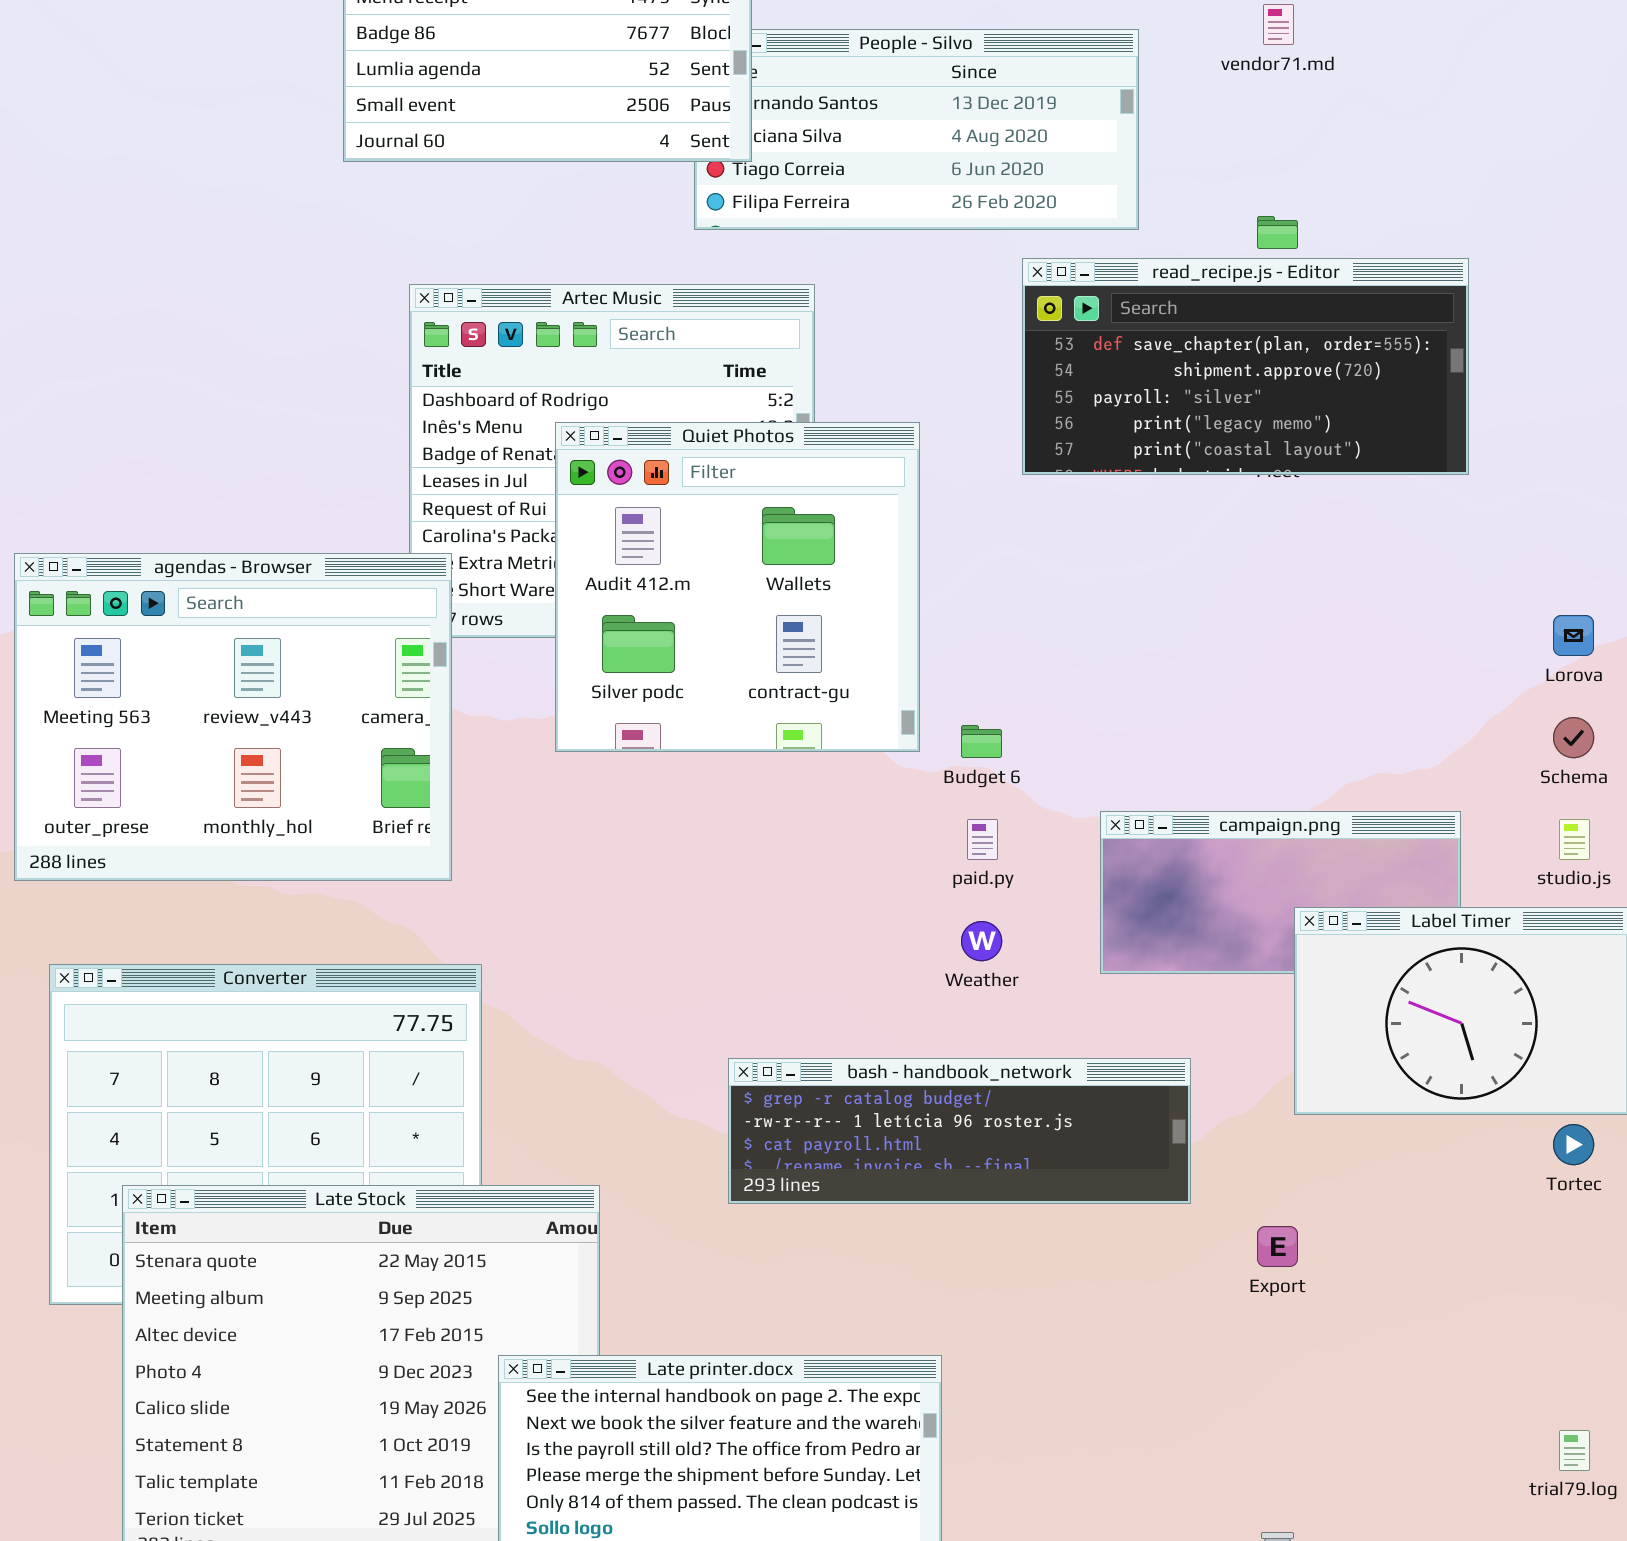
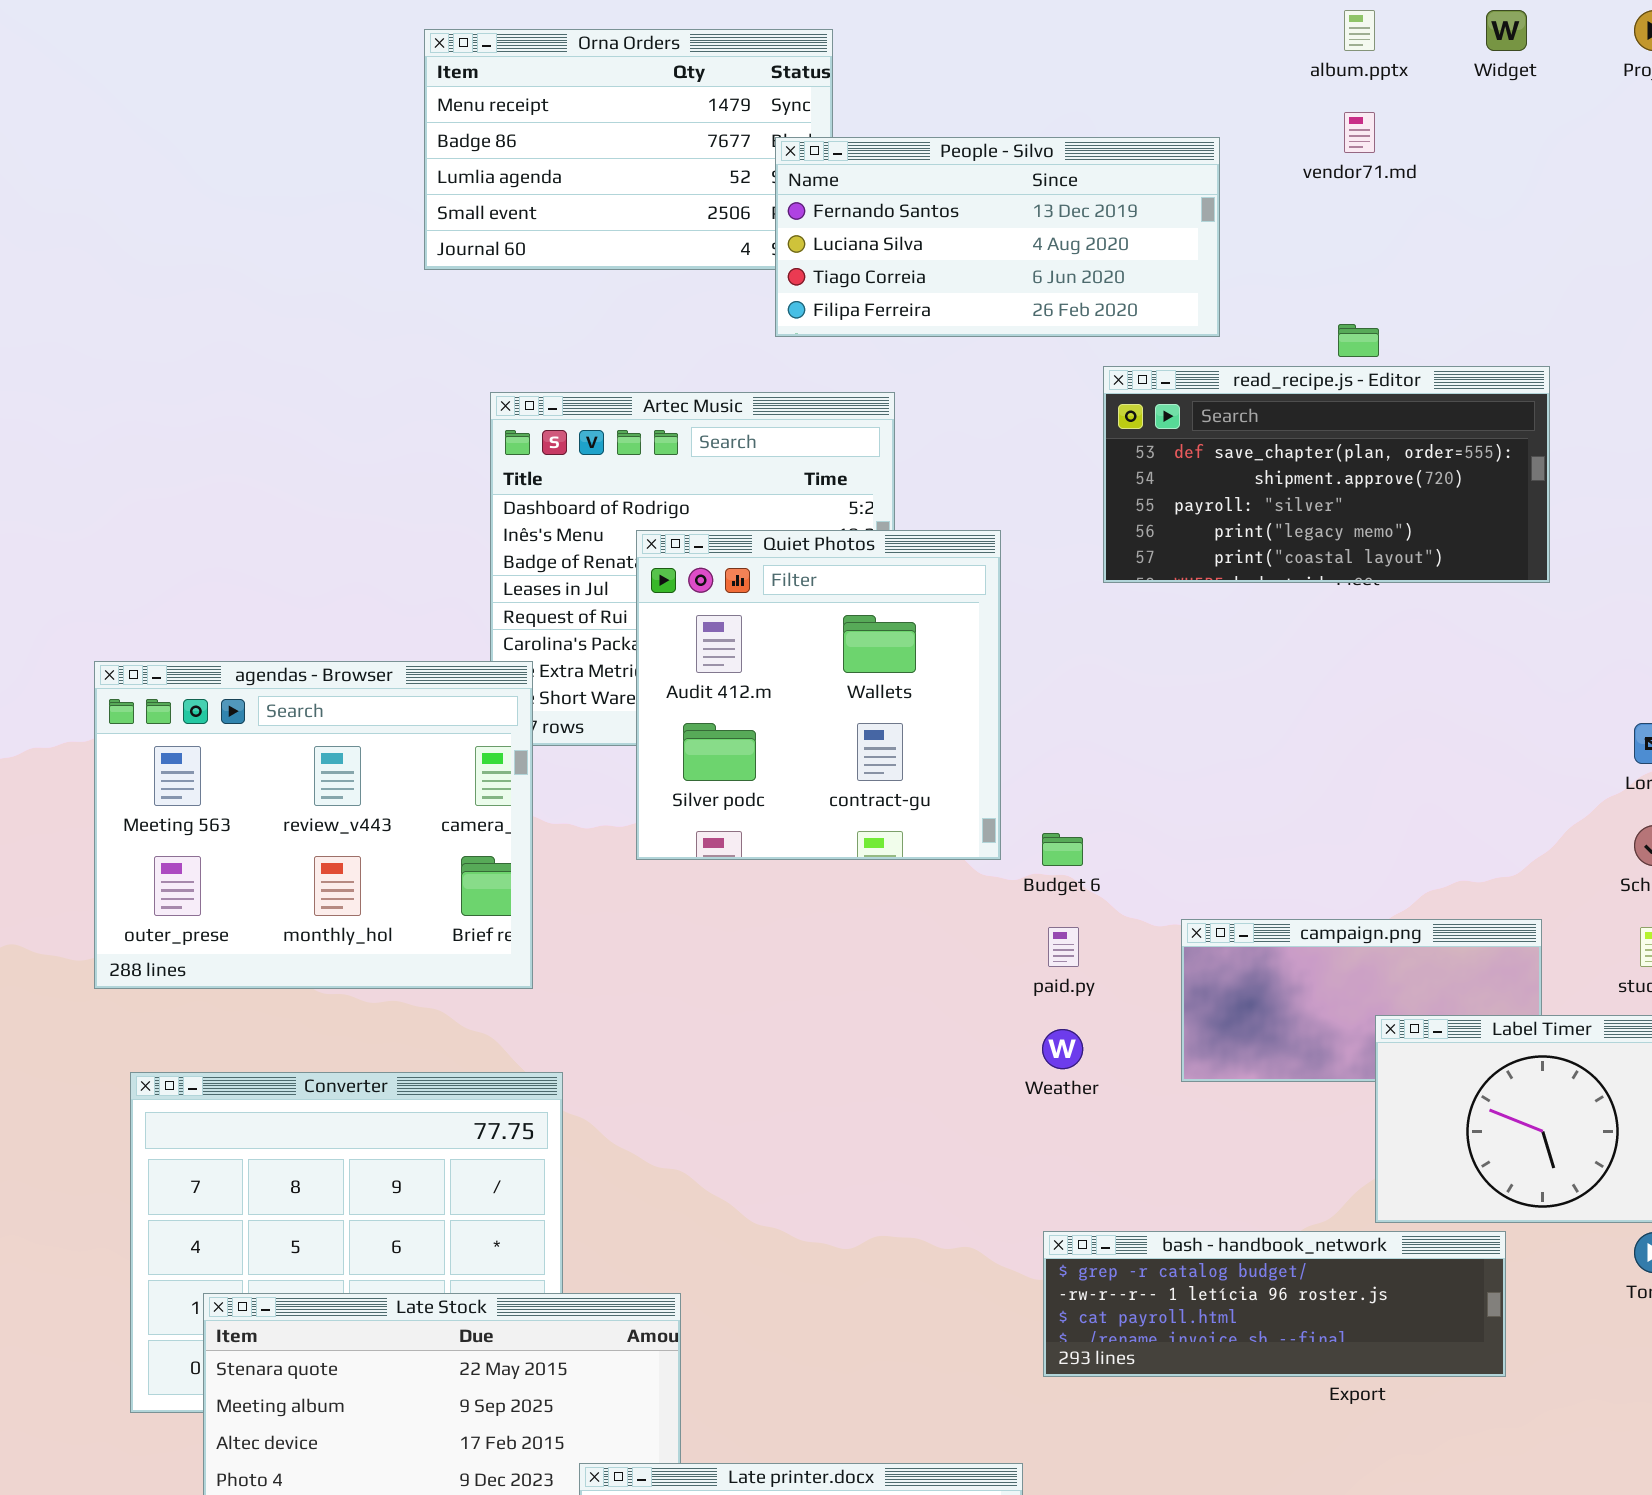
People - Silvo: [694,29,1139,230] -> [775,137,1220,337], raised
bash - handbook_network: [728,1058,1191,1204] -> [1043,1231,1506,1377], moved

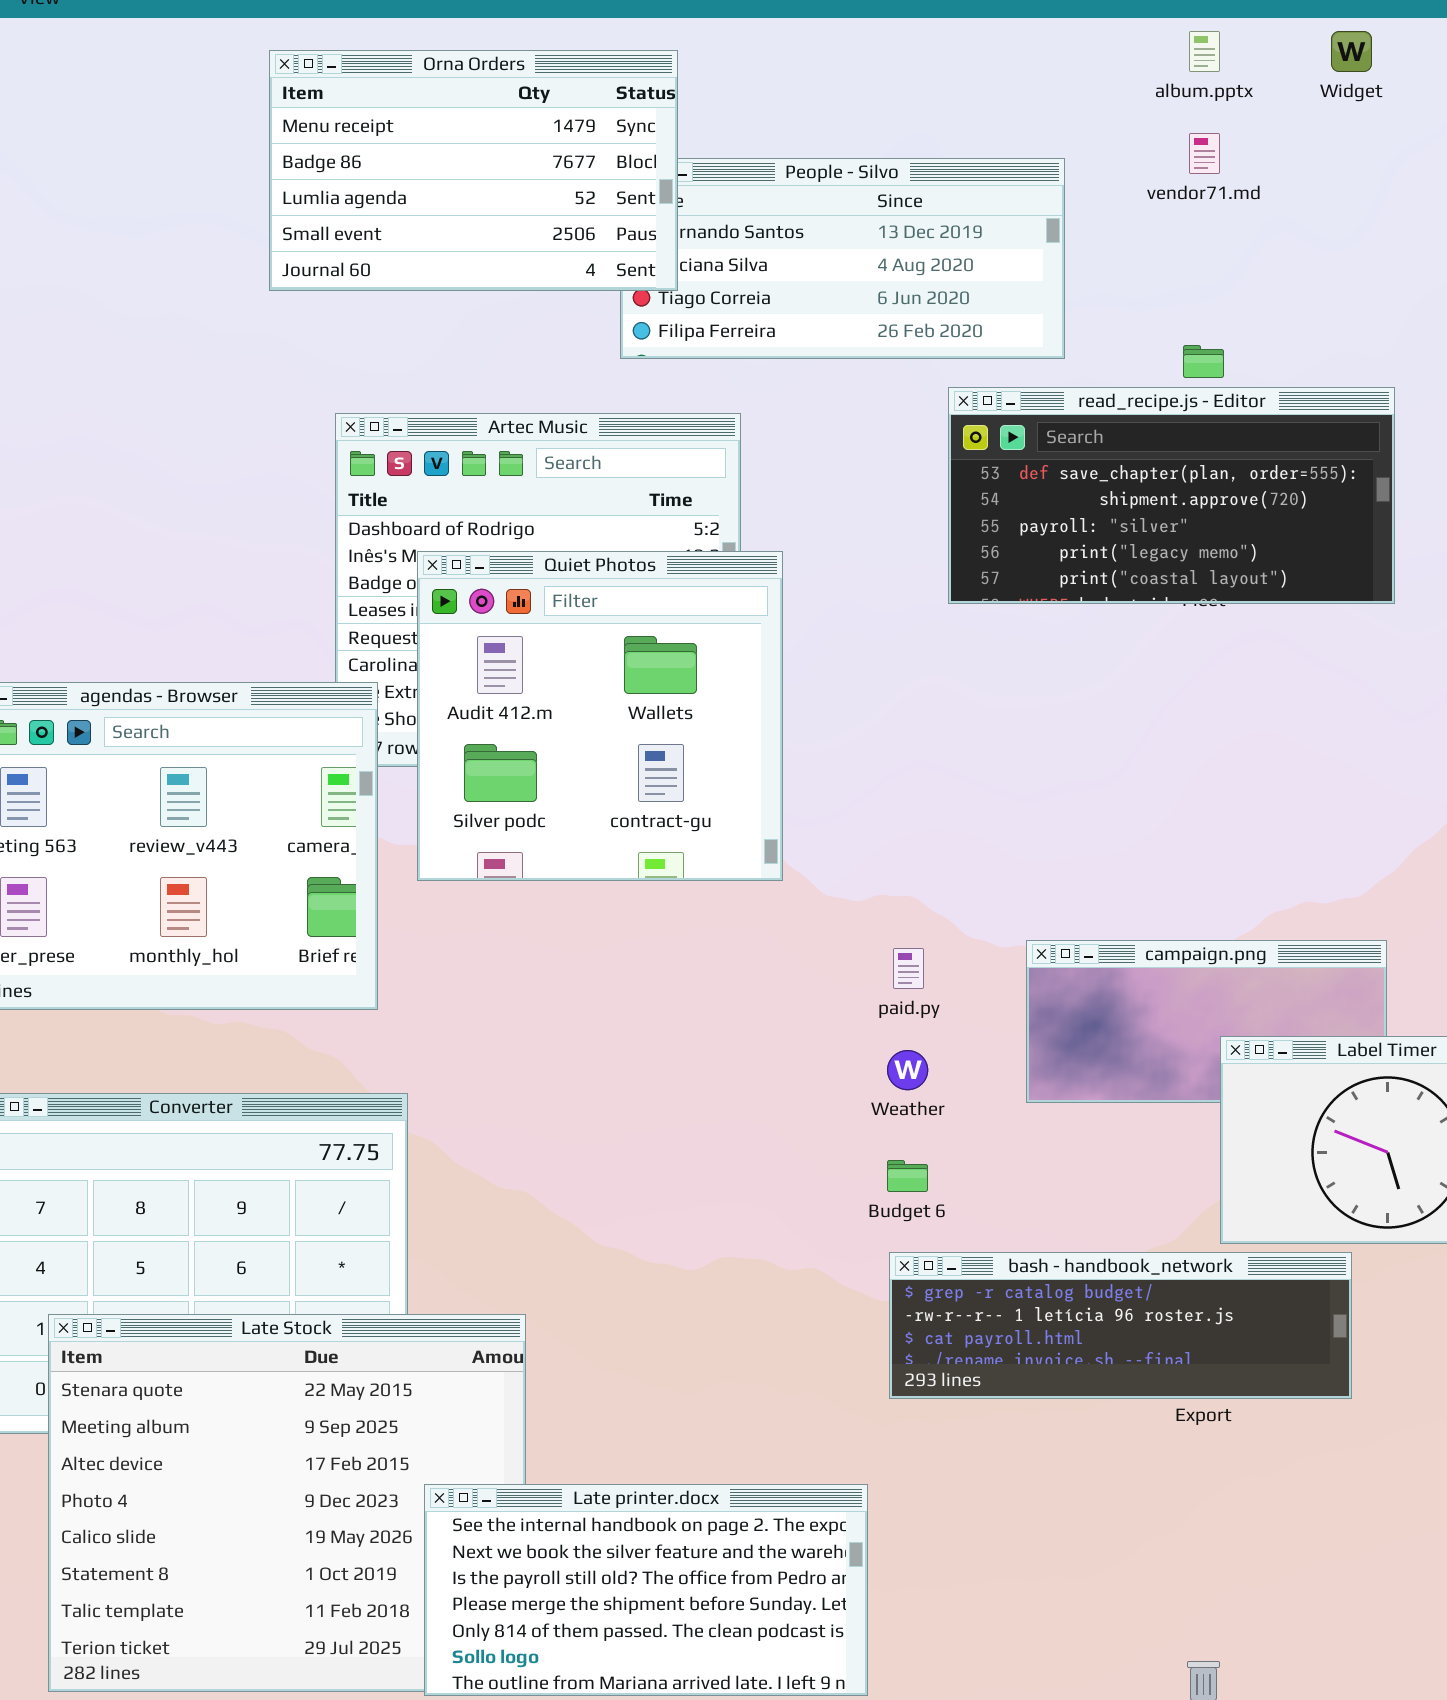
Orna Orders: [424,29,833,270] -> [269,50,678,291], raised
Quiet Photos: [636,530,1001,860] -> [417,551,783,881], moved
Budget 6: [1042,833,1083,866] -> [887,1160,928,1192], moved

